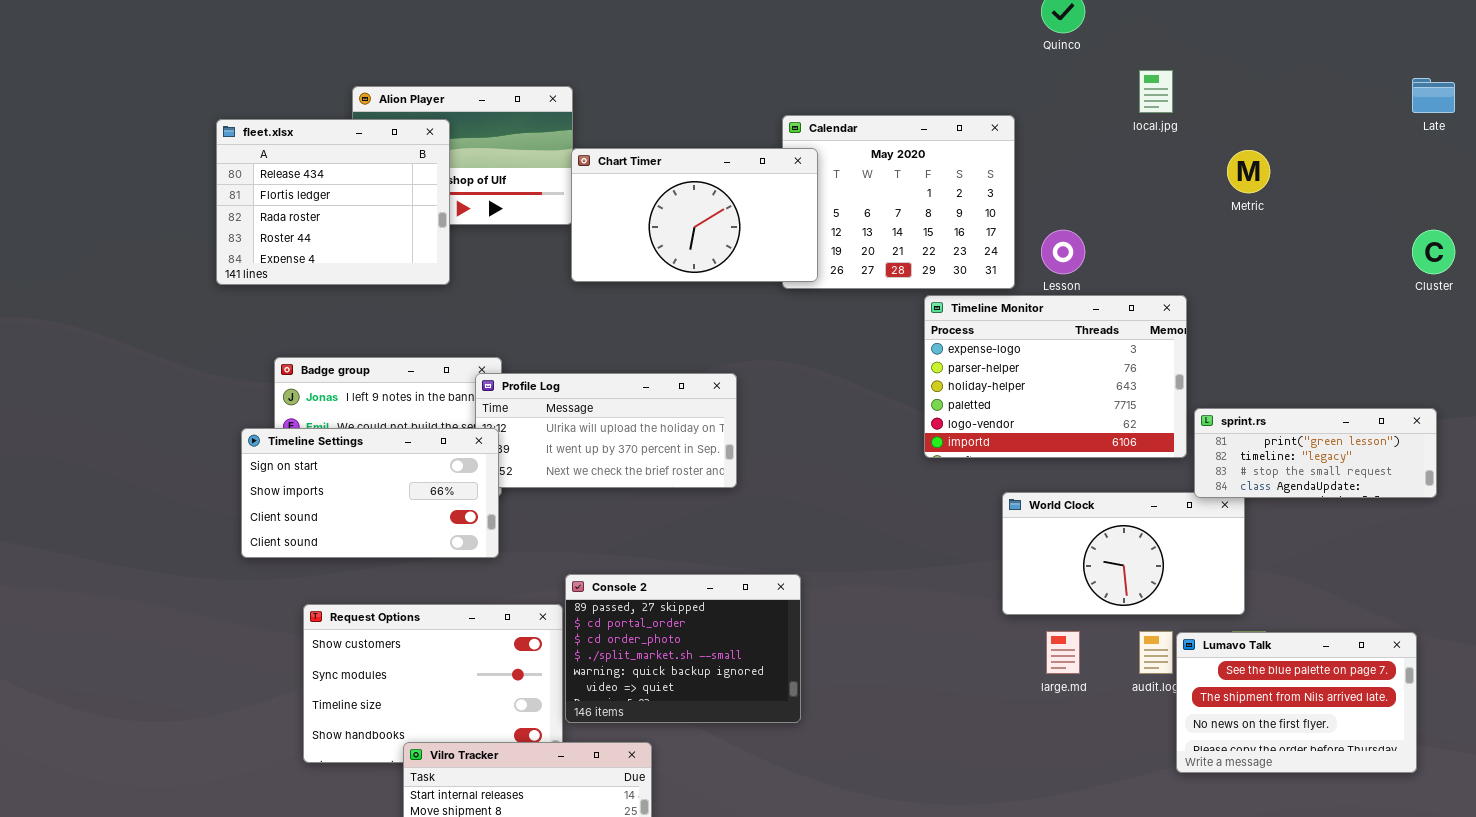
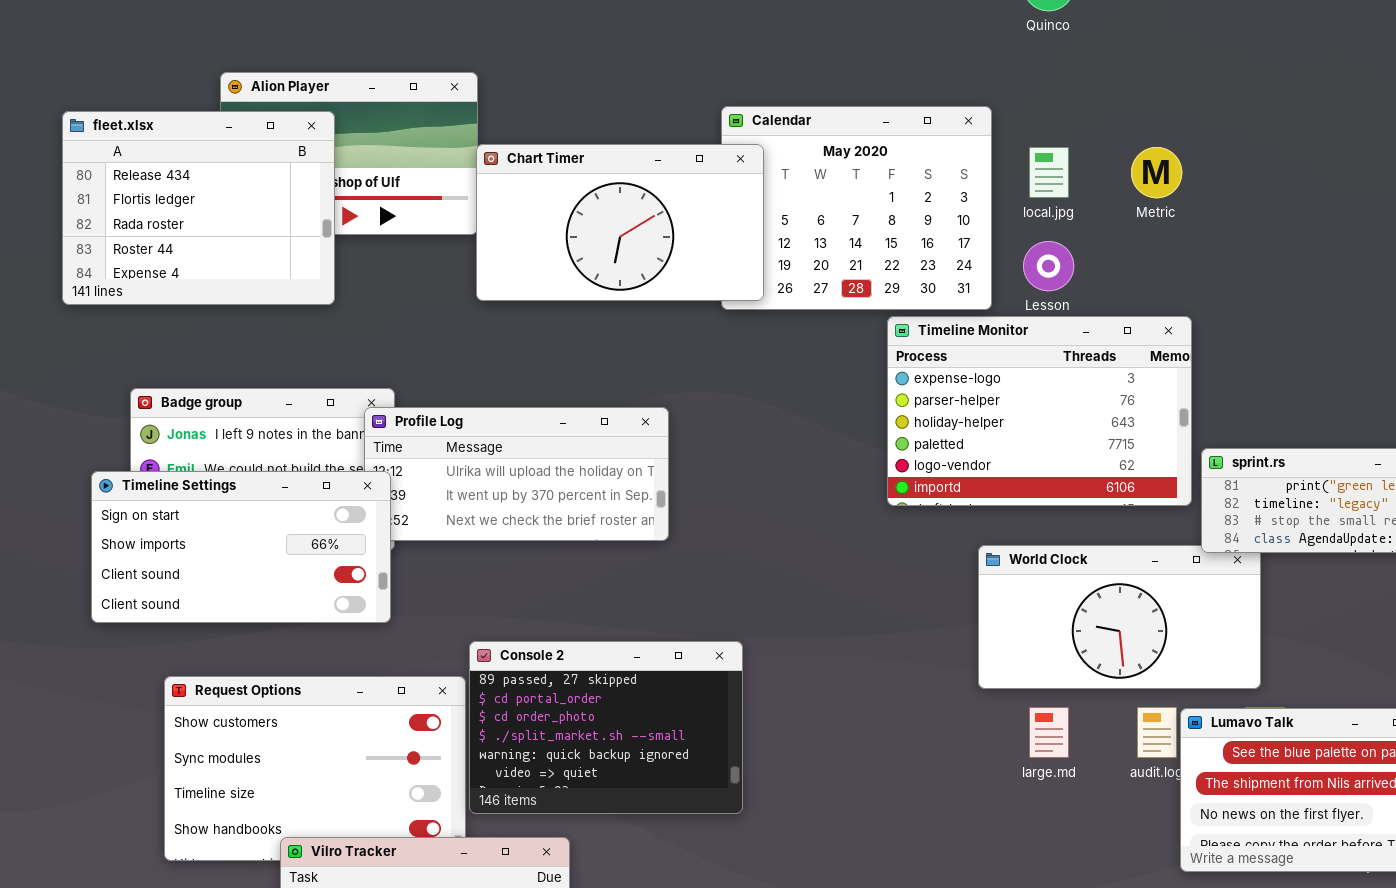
local.jpg: [1139,70,1173,113] -> [1029,147,1069,198], moved
Metric: [1227,150,1270,193] -> [1131,147,1182,198], moved

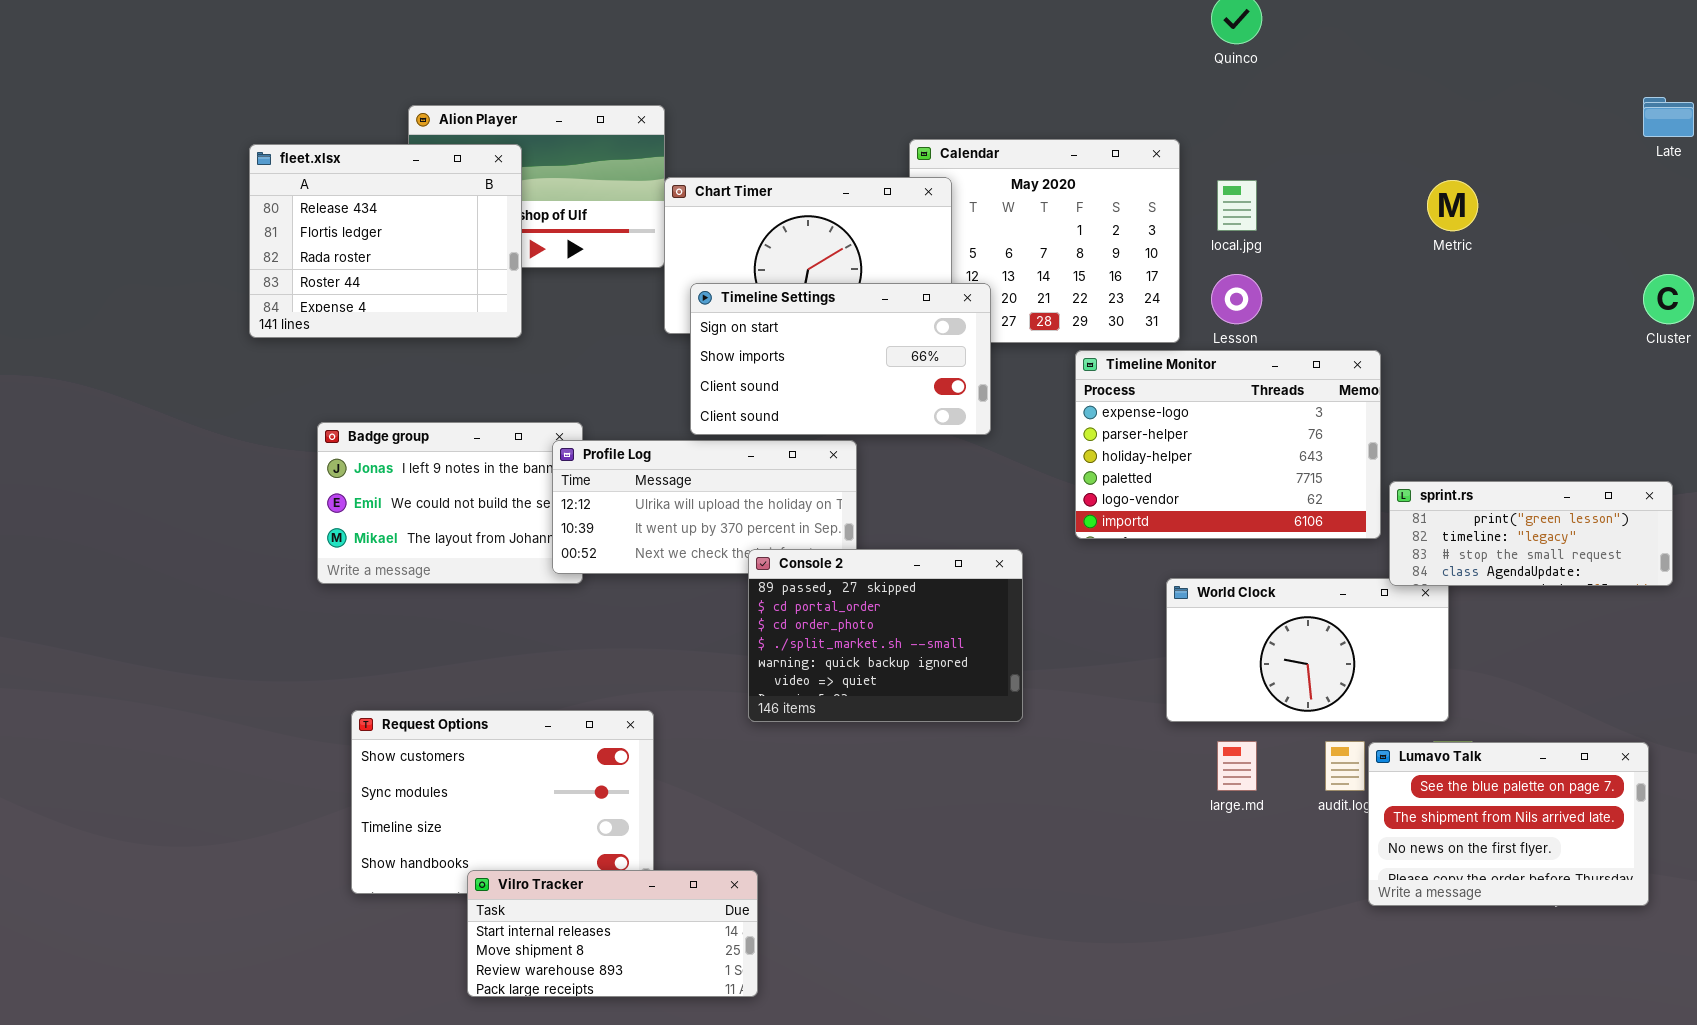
Metric: [1131,147,1182,198] -> [1427,180,1478,231], moved
Timeline Settings: [91,471,391,623] -> [690,283,991,435], moved
Console 2: [469,641,743,814] -> [748,549,1023,722], moved

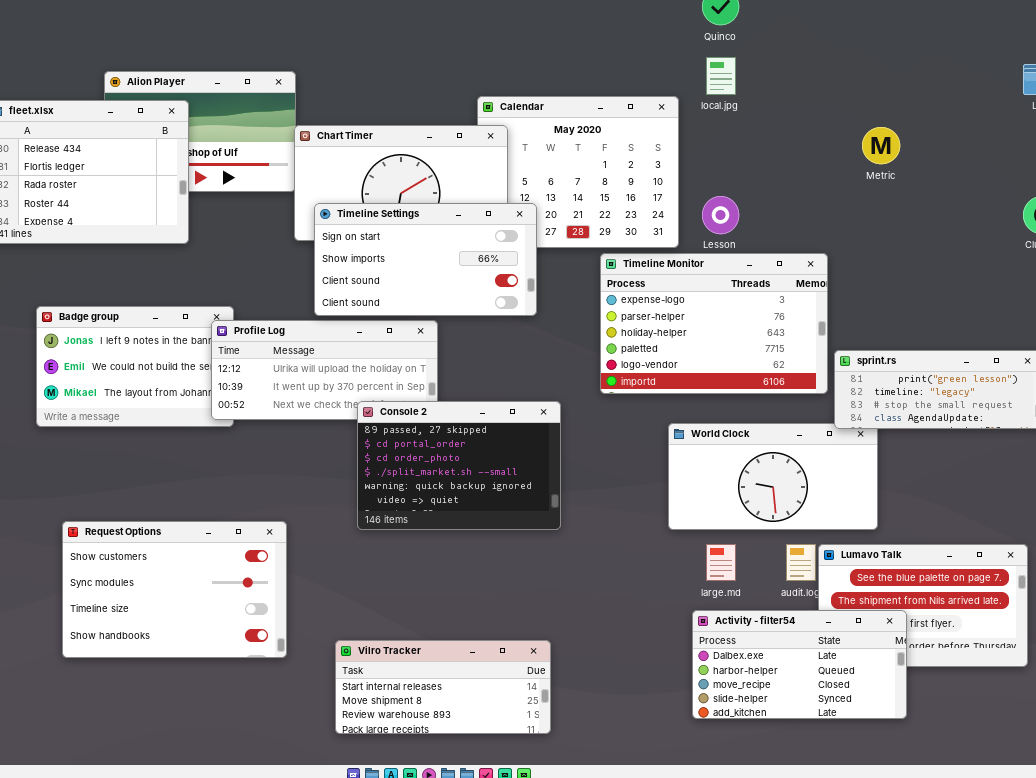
local.jpg: [1217,180,1257,231] -> [706,57,736,95], moved
Activity - filter54: none -> [692,610,907,719], opened
Vilro Tracker: [467,870,758,997] -> [335,640,551,734], moved

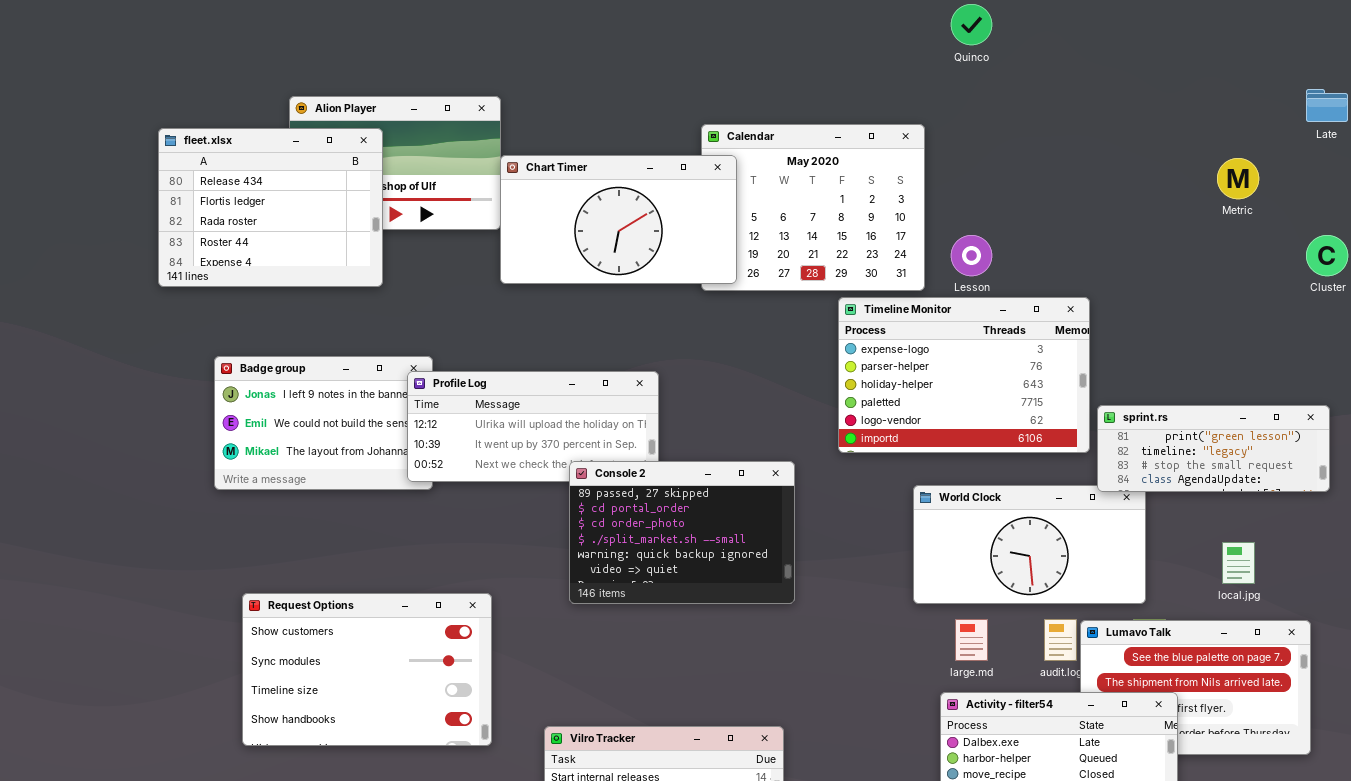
local.jpg: [706,57,736,95] -> [1222,542,1255,584], moved
Metric: [862,127,900,164] -> [1217,158,1259,199], moved
Timeline Settings: [314,203,537,316] -> none, closed

